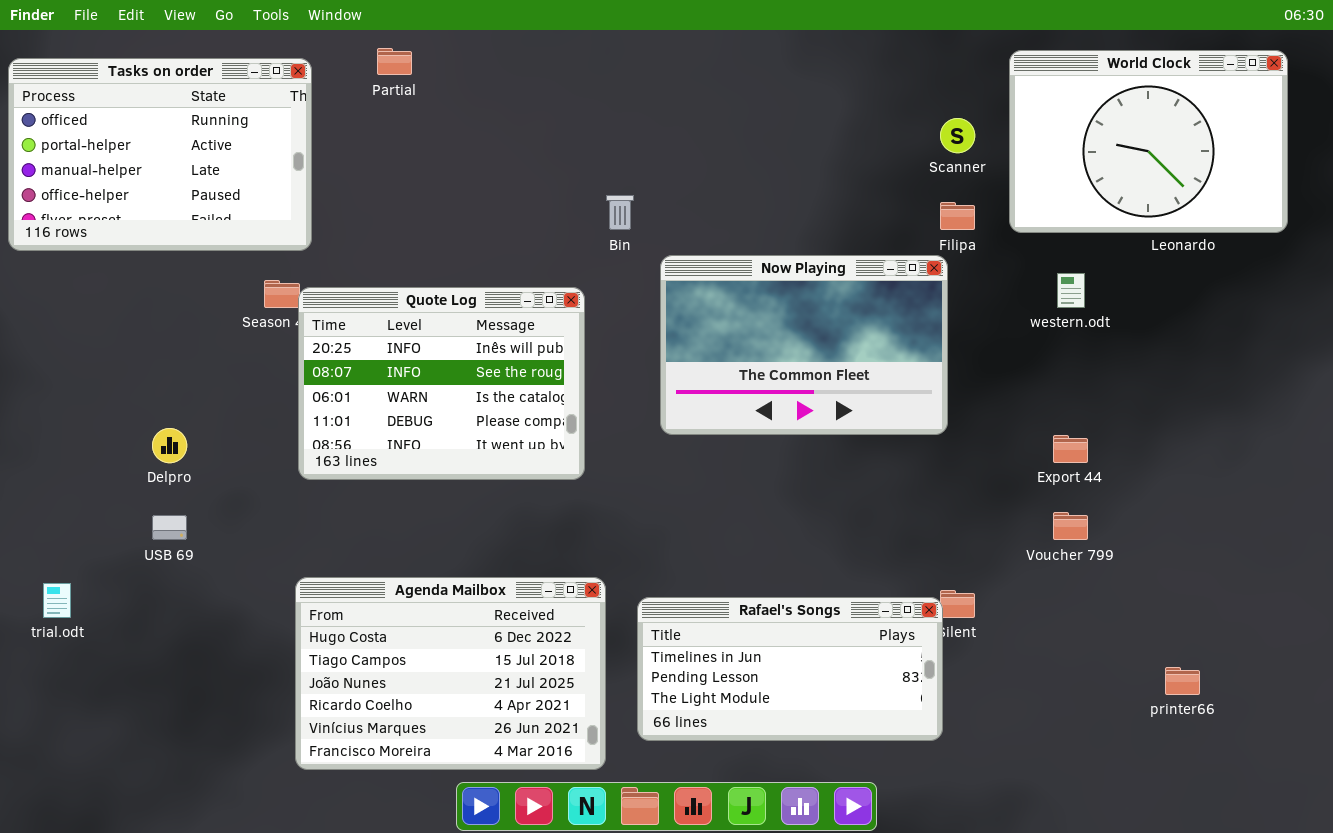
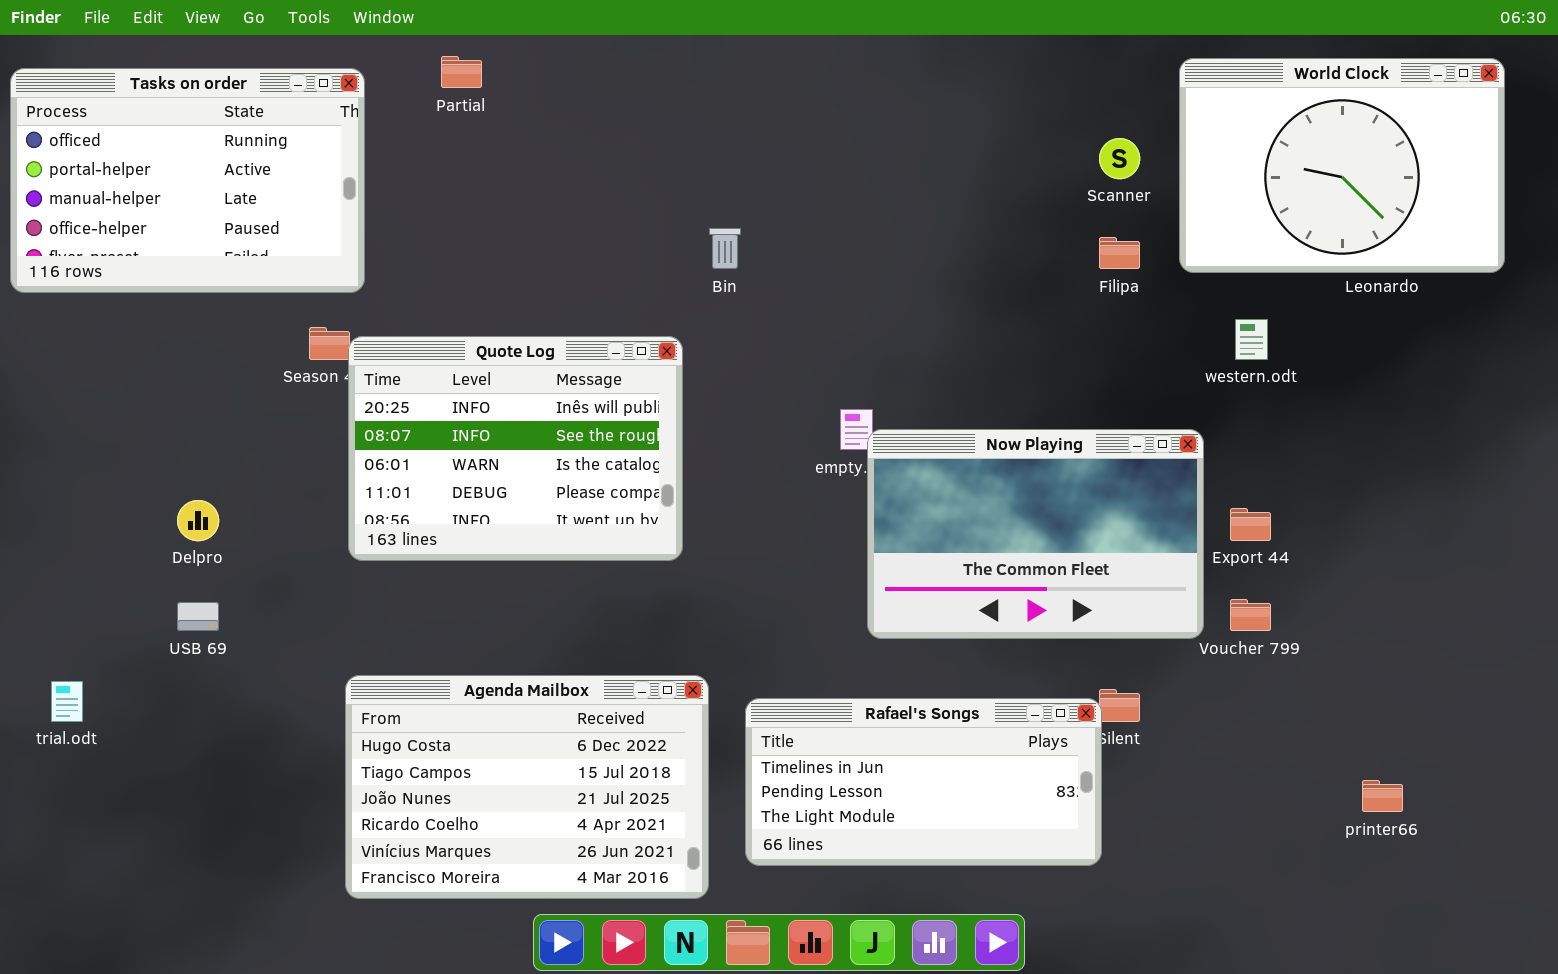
Now Playing: [660,255,948,435] -> [867,429,1204,639], moved

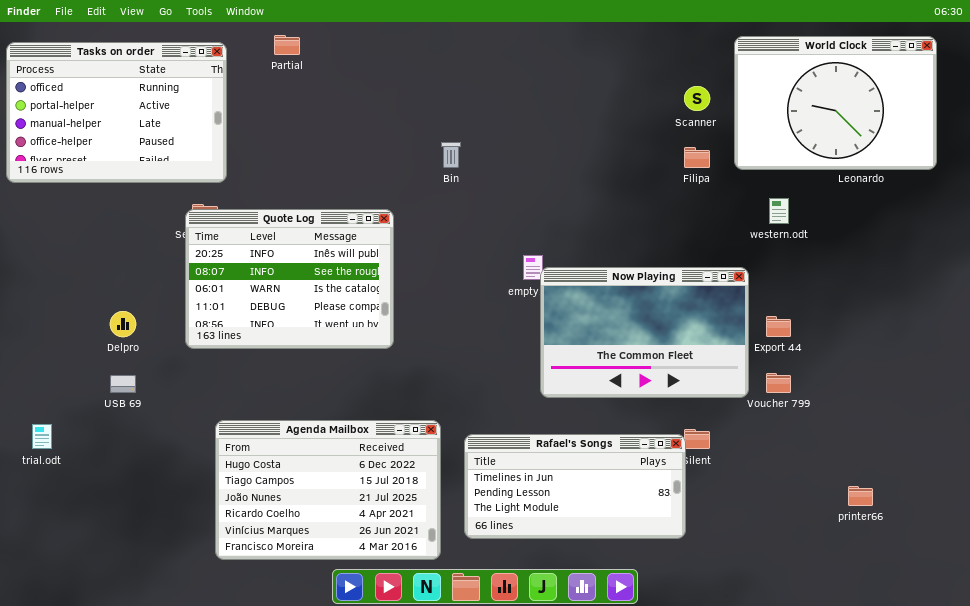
Quote Log: [348,336,683,561] -> [185,209,394,349], moved

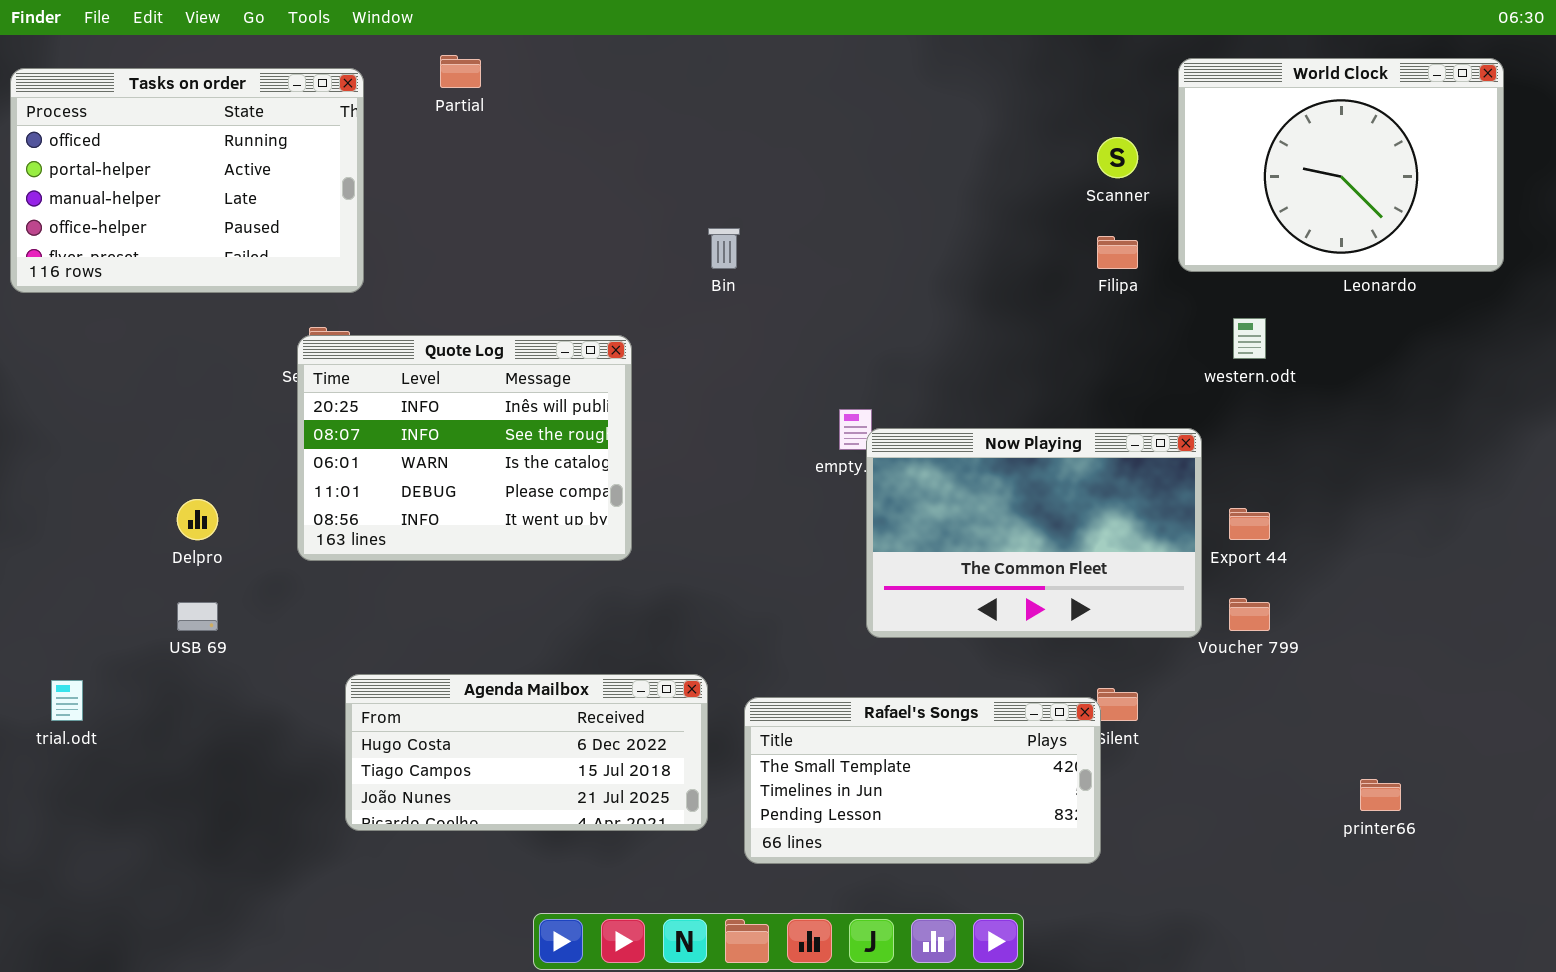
Agenda Mailbox: [215,420,441,560] -> [345,674,708,831], resized
Rafael's Songs: [464,434,686,539] -> [744,697,1101,864], scrolled up 1 row

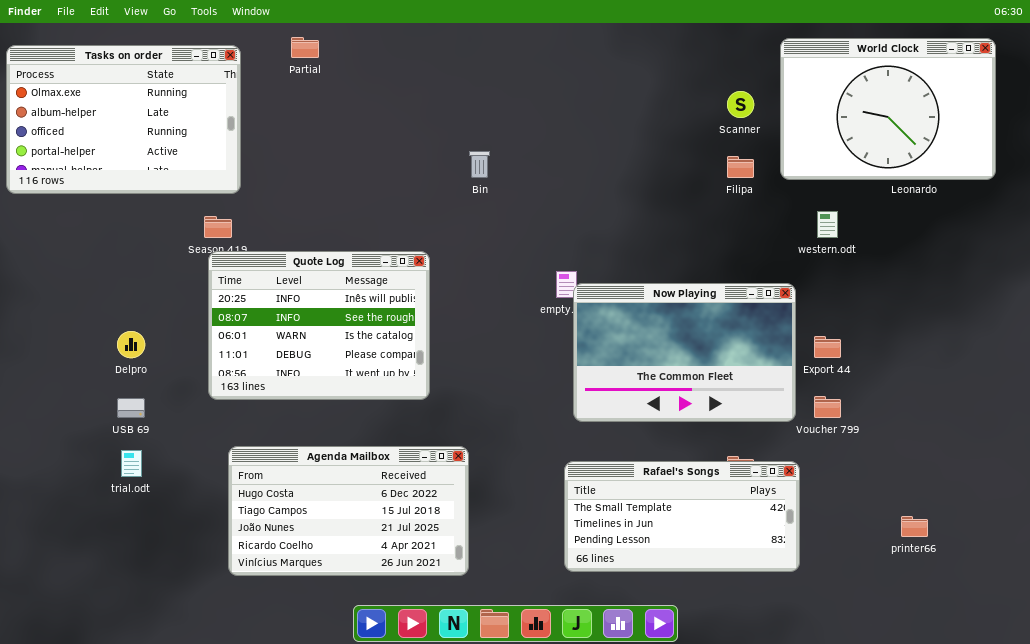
Tasks on order: [10,68,364,293] -> [6,45,241,194], scrolled up 2 rows
Quote Log: [297,335,632,561] -> [208,251,430,400], moved
Agenda Mailbox: [345,674,708,831] -> [228,446,469,576], resized
trial.odt: [51,680,83,721] -> [121,450,142,477], moved
Rafael's Songs: [744,697,1101,864] -> [564,461,800,572], moved

